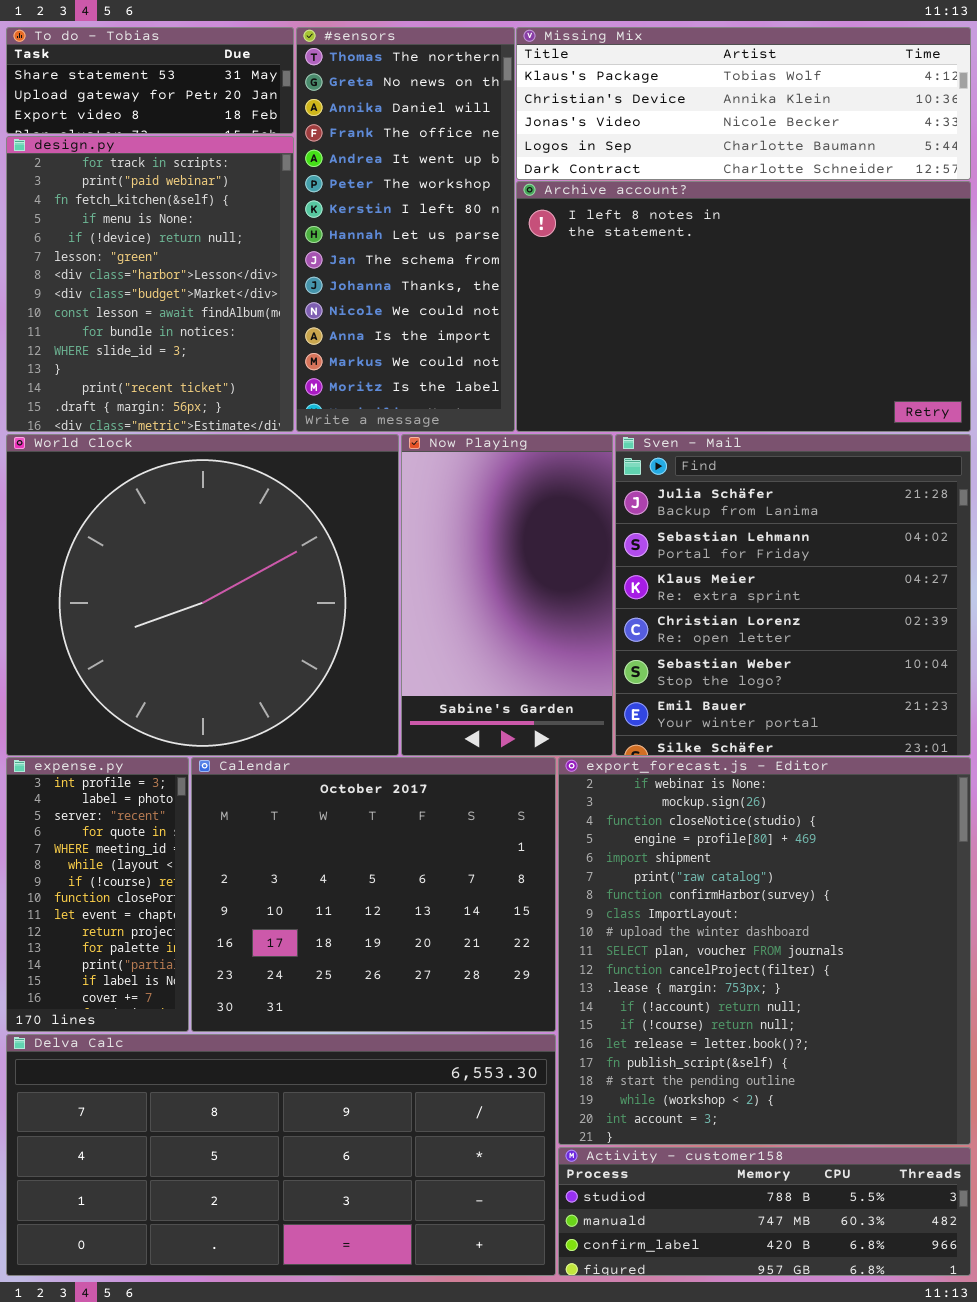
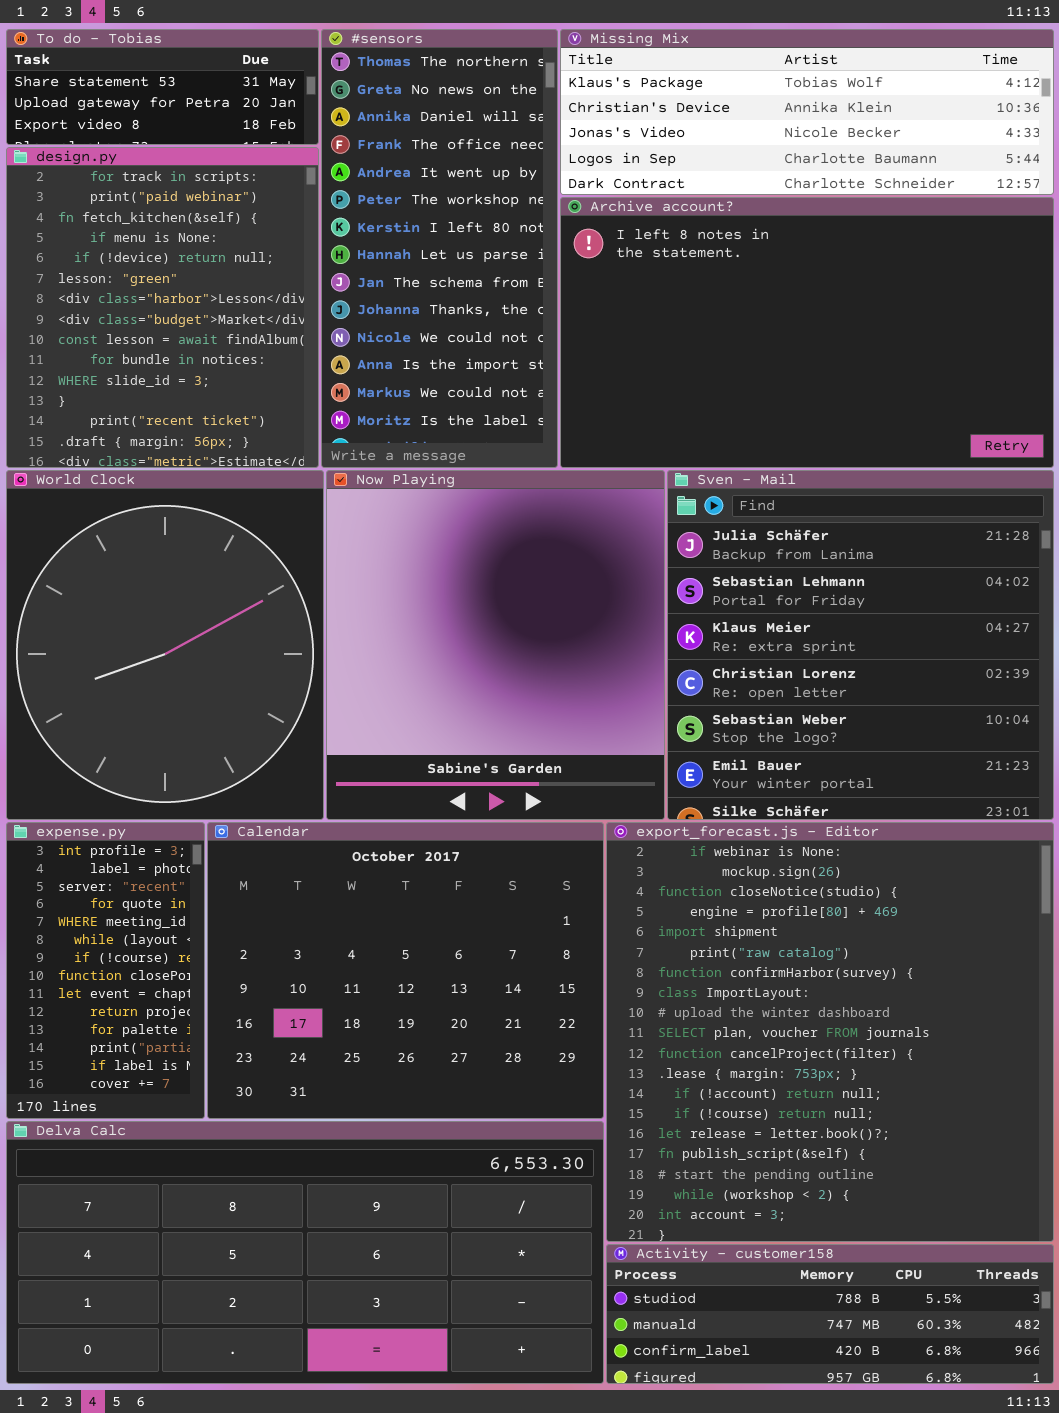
World Clock: [6,434,399,756] -> [6,470,324,820], resized
Now Playing: [401,434,613,756] -> [326,470,665,820], resized

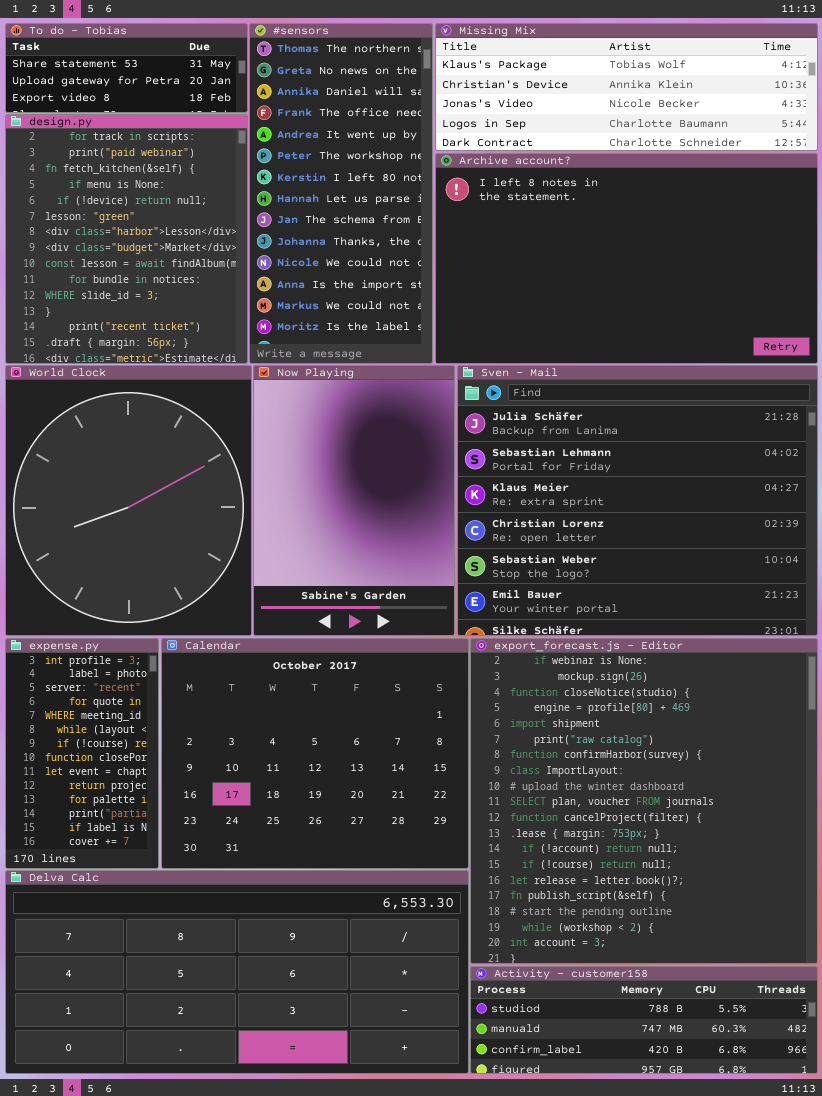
Now Playing: [326,470,665,820] -> [253,365,455,636], resized
Sven - Mail: [667,470,1054,820] -> [457,365,818,636], resized

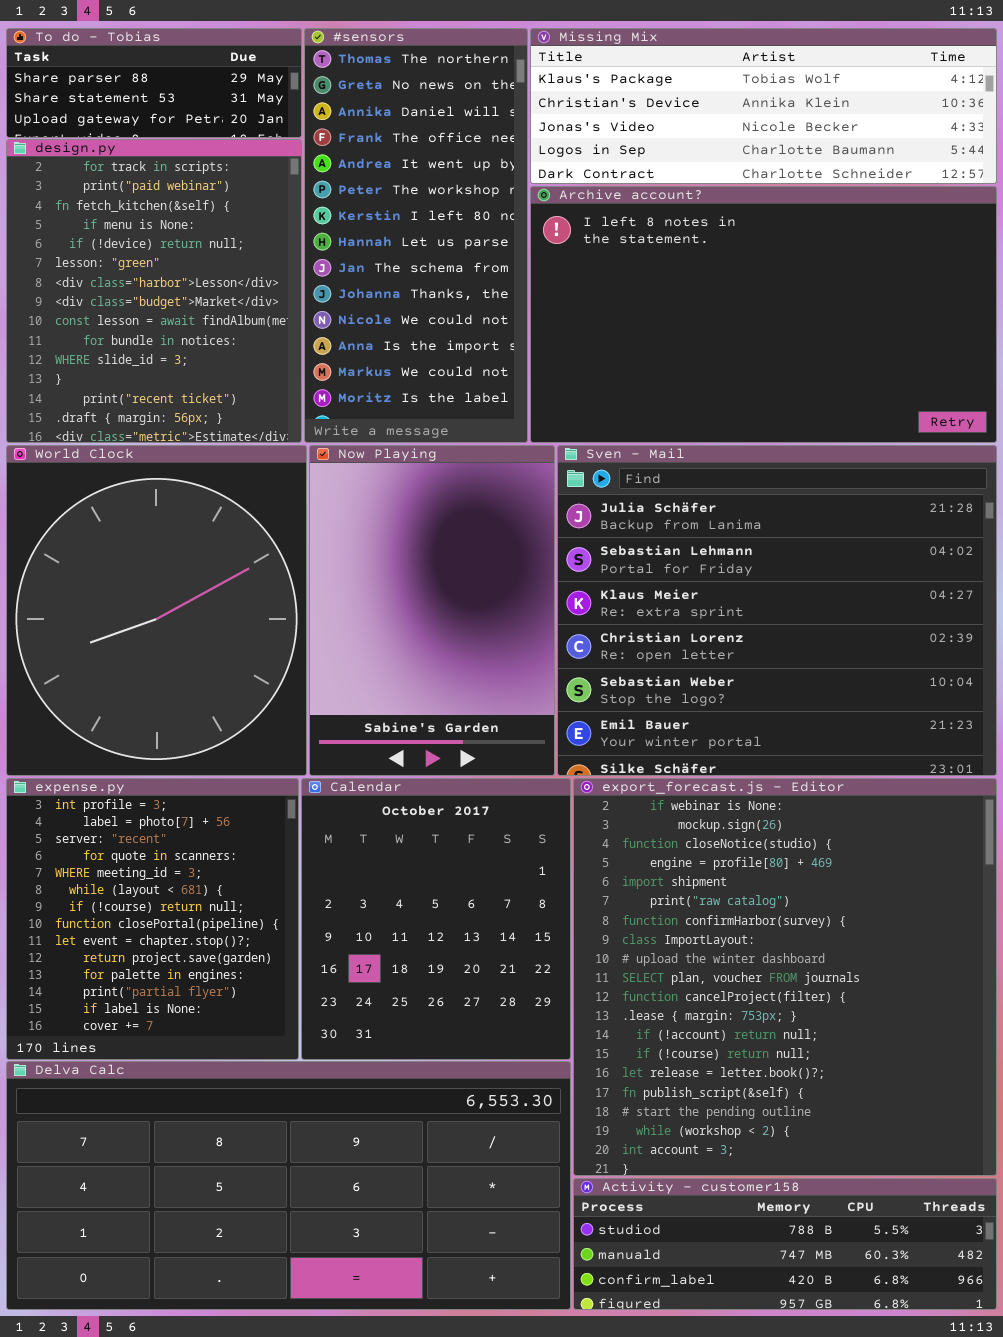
To do - Tobias: [5,23,248,113] -> [6,28,302,138], scrolled up 1 row
expense.py: [5,638,159,869] -> [6,778,299,1060], resized
Calendar: [161,638,469,869] -> [301,778,571,1060], resized

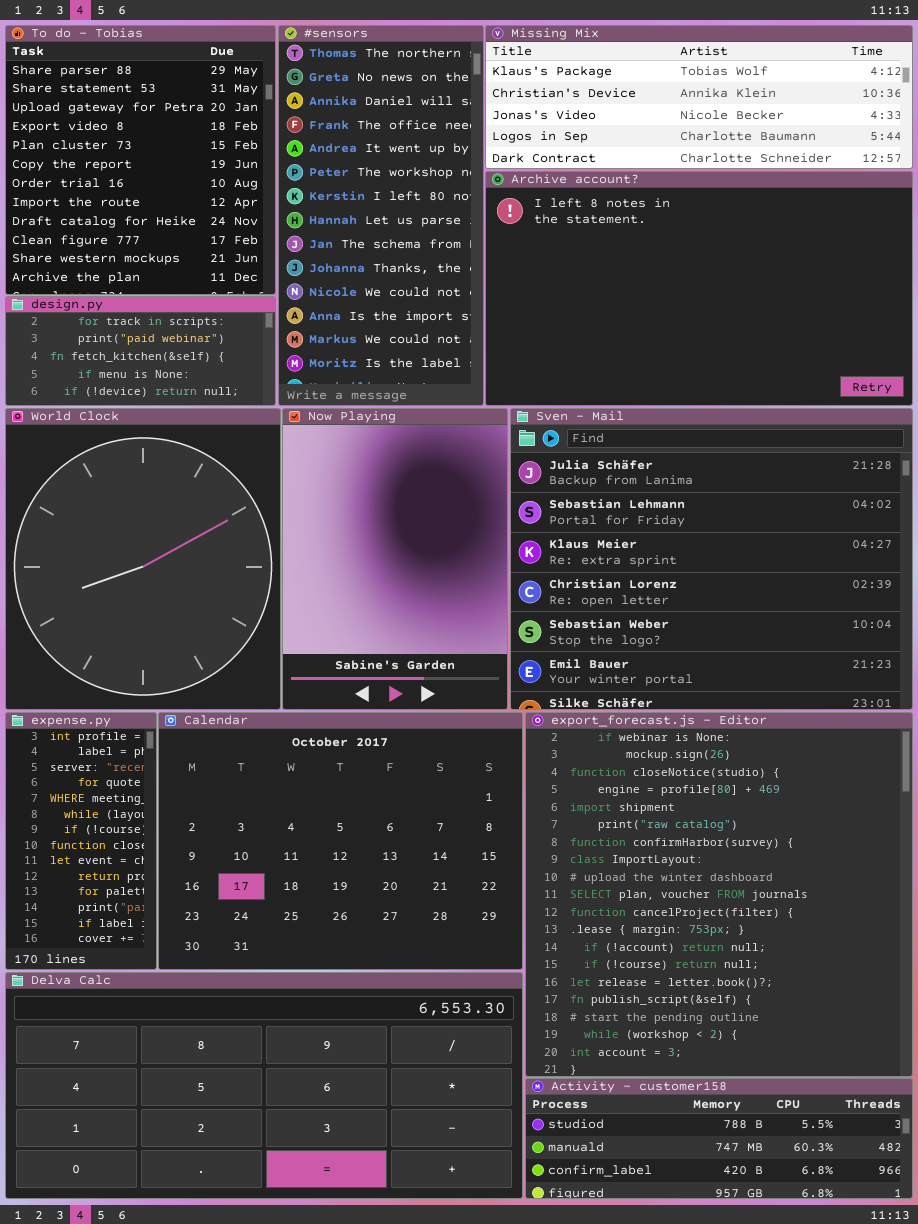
To do - Tobias: [6,28,302,138] -> [5,25,276,295], resized
design.py: [6,139,302,443] -> [5,296,276,406], resized
expense.py: [6,778,299,1060] -> [5,712,157,970], resized
Calendar: [301,778,571,1060] -> [158,712,523,970], resized

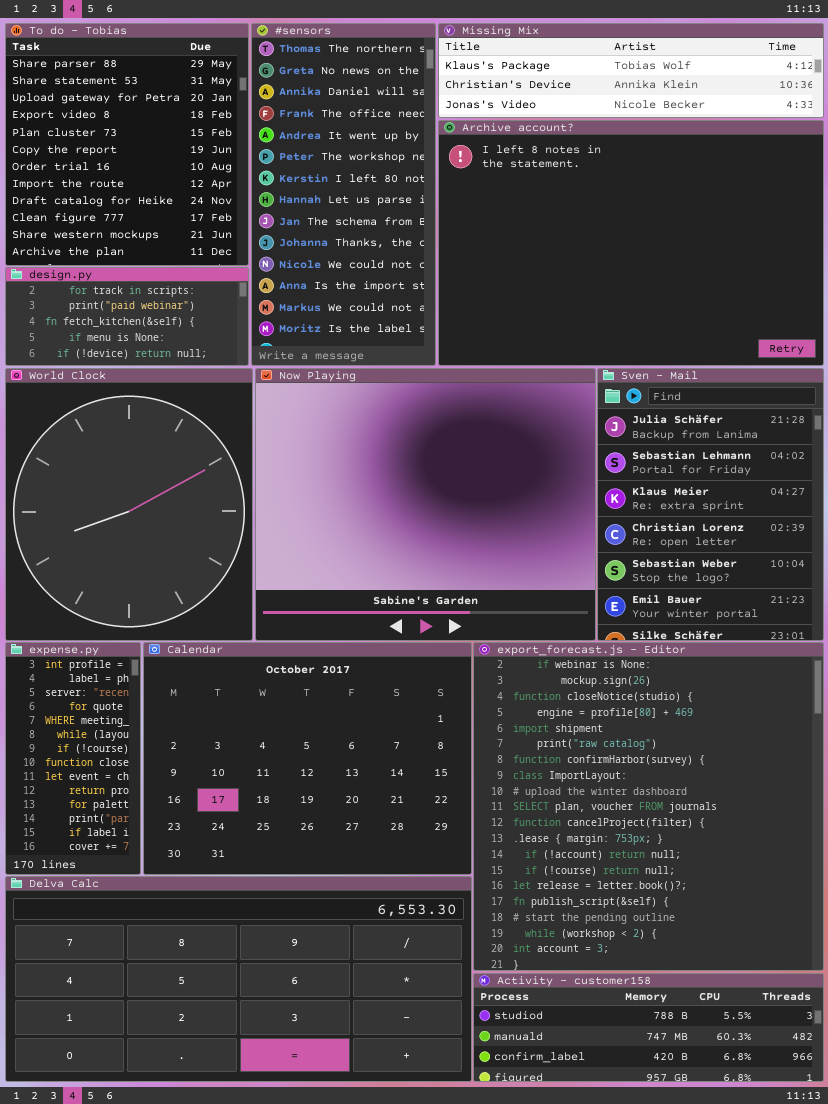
Missing Mix: [485,25,913,169] -> [438,23,824,118], resized
Archive account?: [485,171,913,406] -> [438,120,824,366], resized
Now Playing: [282,408,508,710] -> [255,368,596,641], resized
Sven - Mail: [510,408,913,710] -> [597,368,824,641], resized

